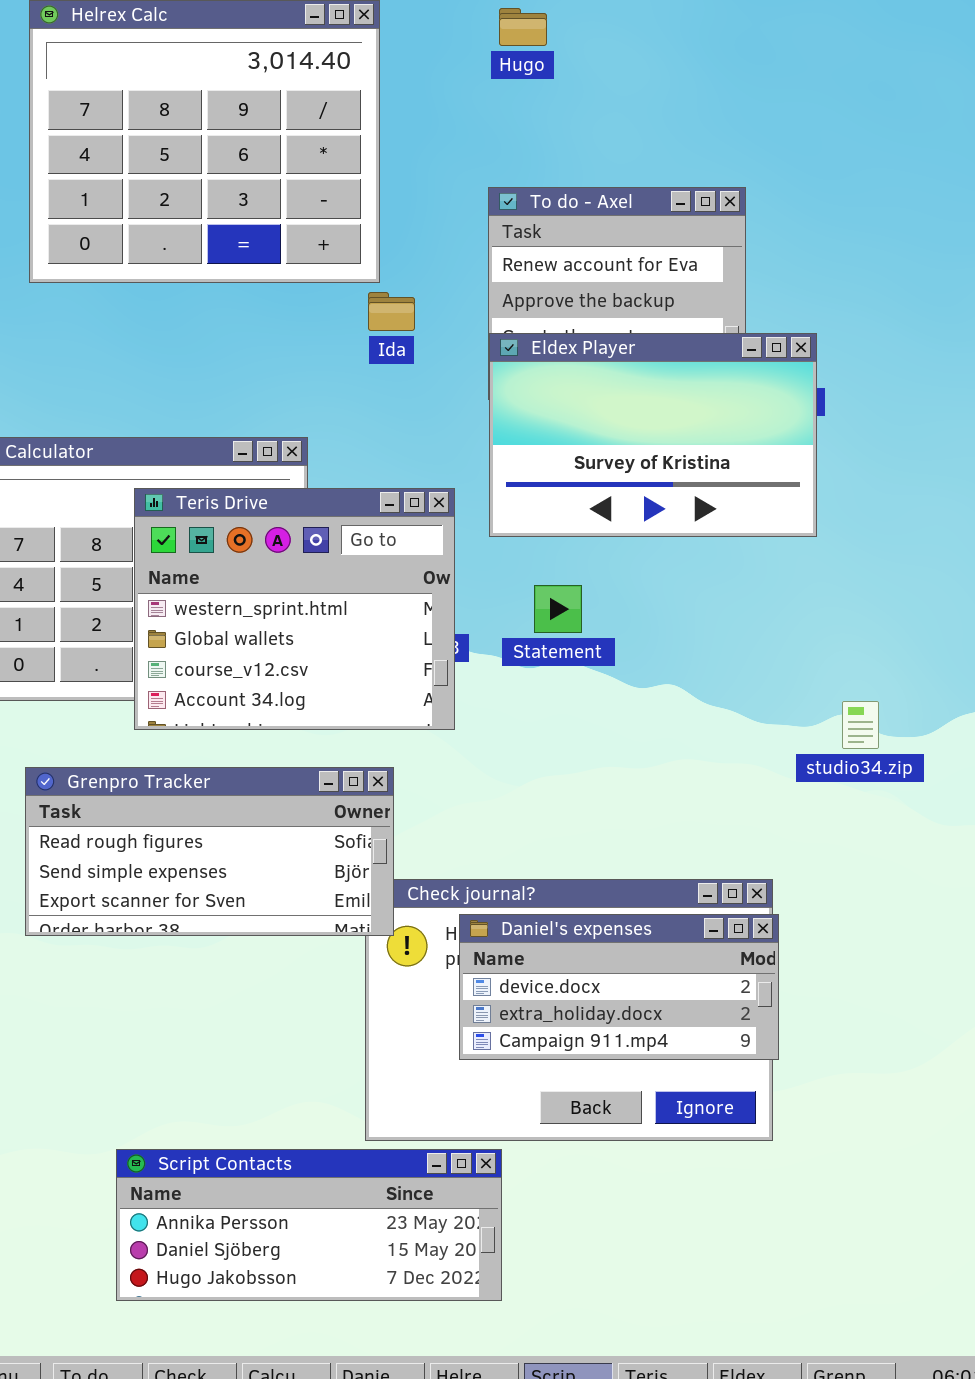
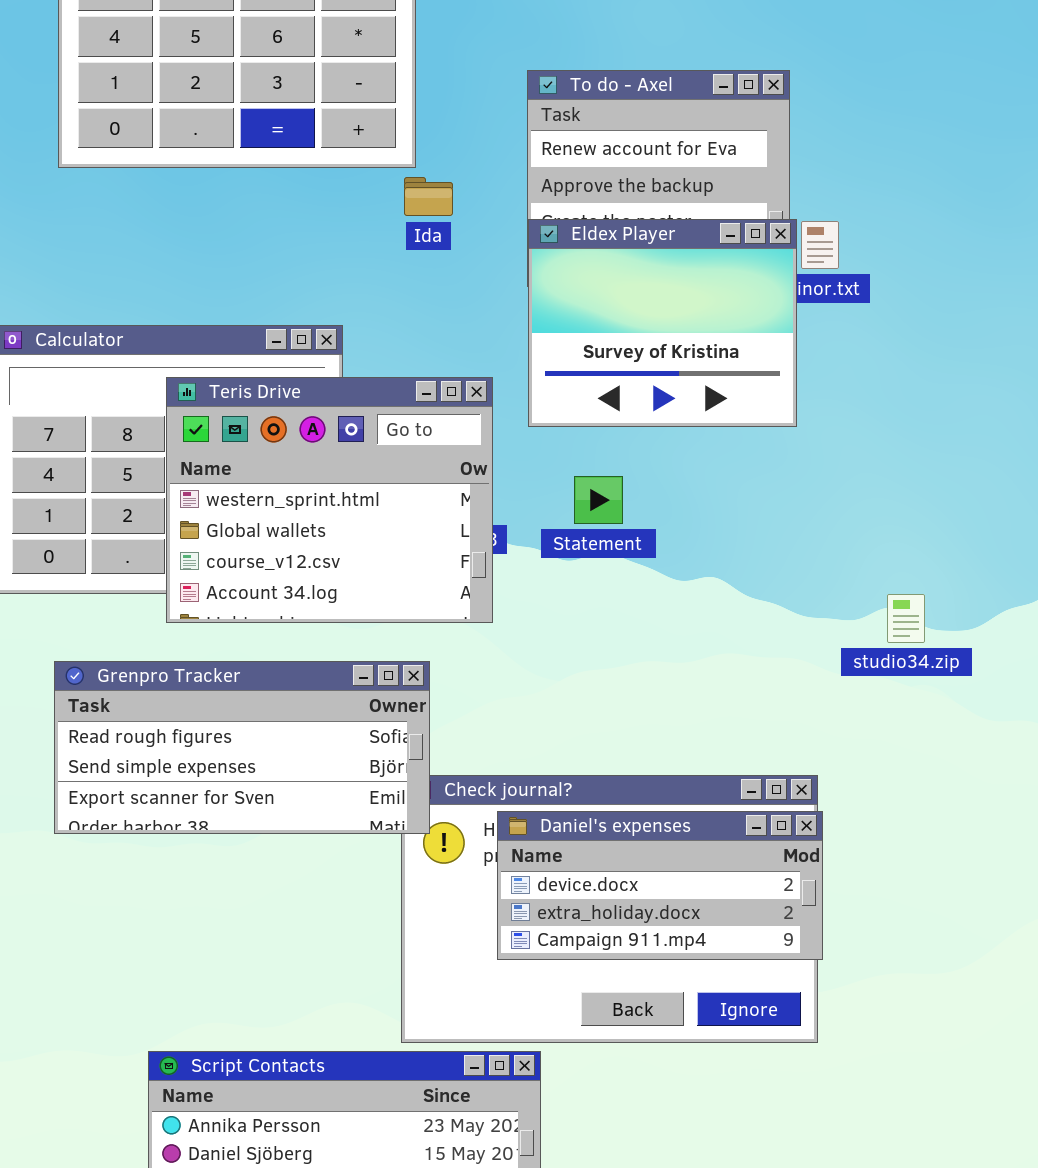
Eldex Player: [489,333,817,537] -> [528,219,797,427], resized

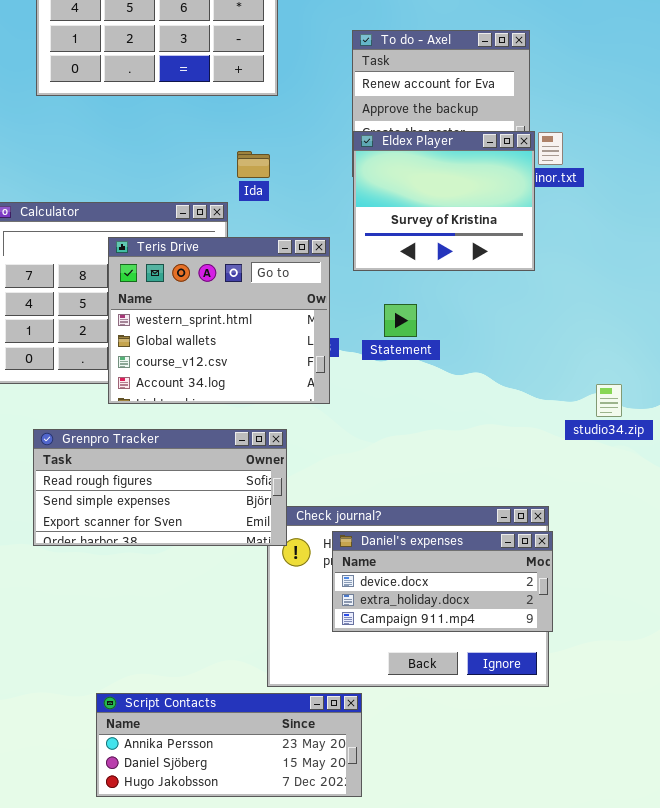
Ida: [404,177,453,216] -> [237,151,270,178], moved

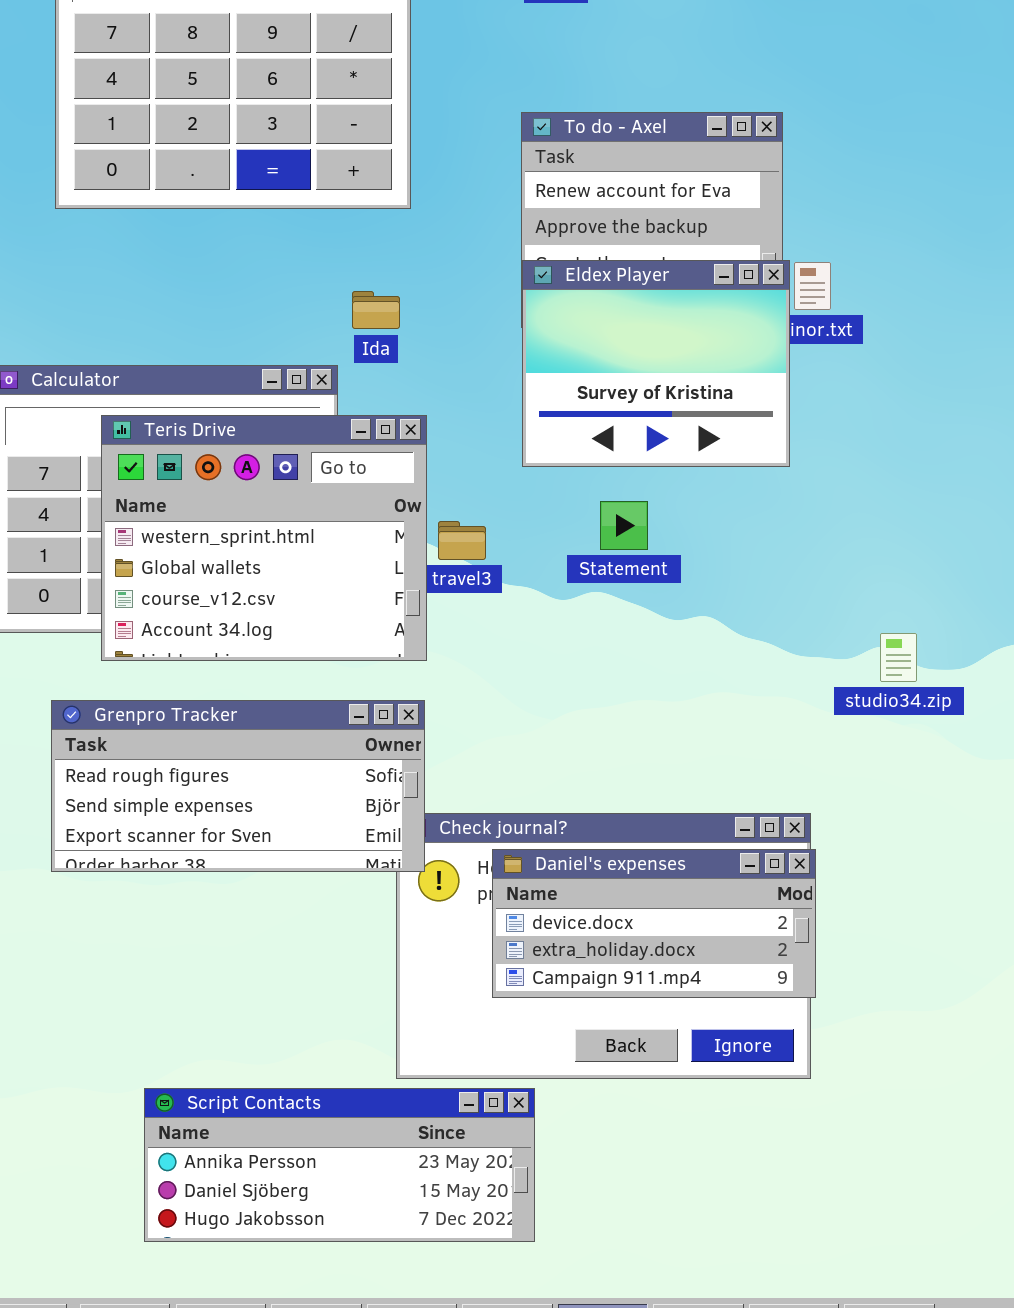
Teris Drive: [108,237,330,404] -> [101,415,427,661], moved
Statement: [384,304,417,337] -> [600,501,648,550], moved

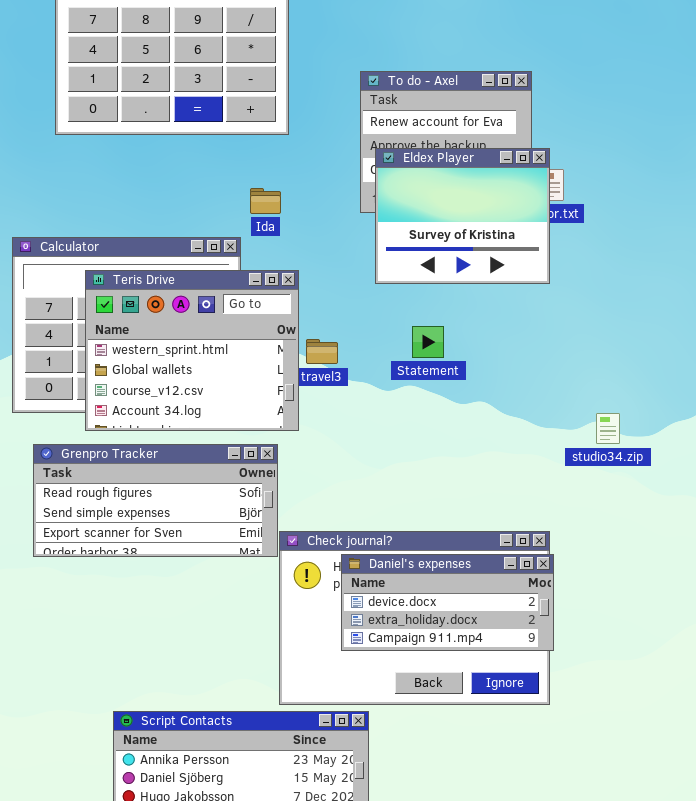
Eldex Player: [522,260,790,467] -> [375,148,550,284], moved
Grenpro Tracker: [51,700,425,872] -> [33,444,278,557], moved

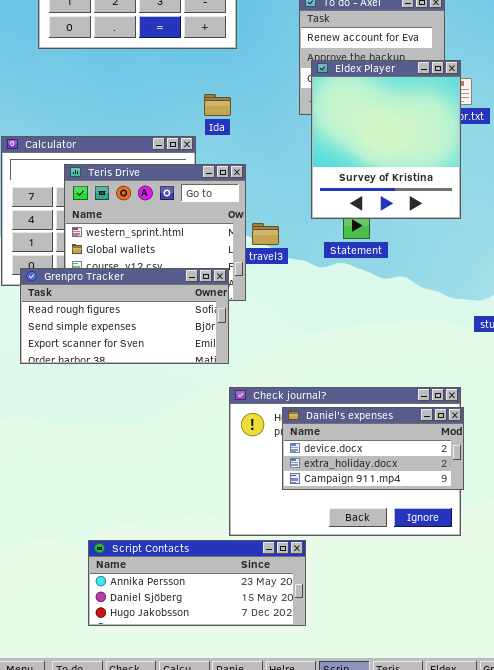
Eldex Player: [375,148,550,284] -> [311,60,461,219], resized
Grenpro Tracker: [33,444,278,557] -> [20,268,229,364], moved

